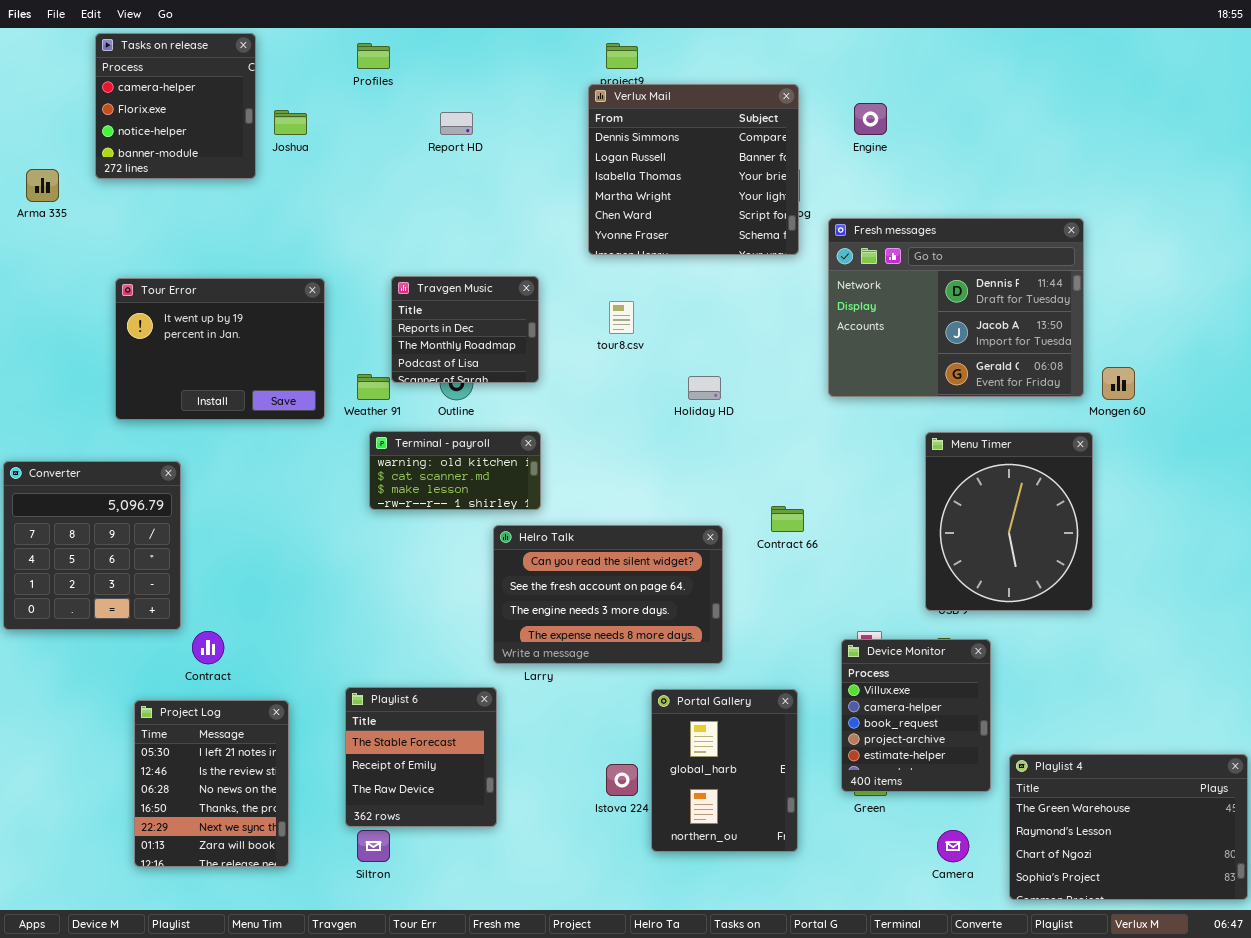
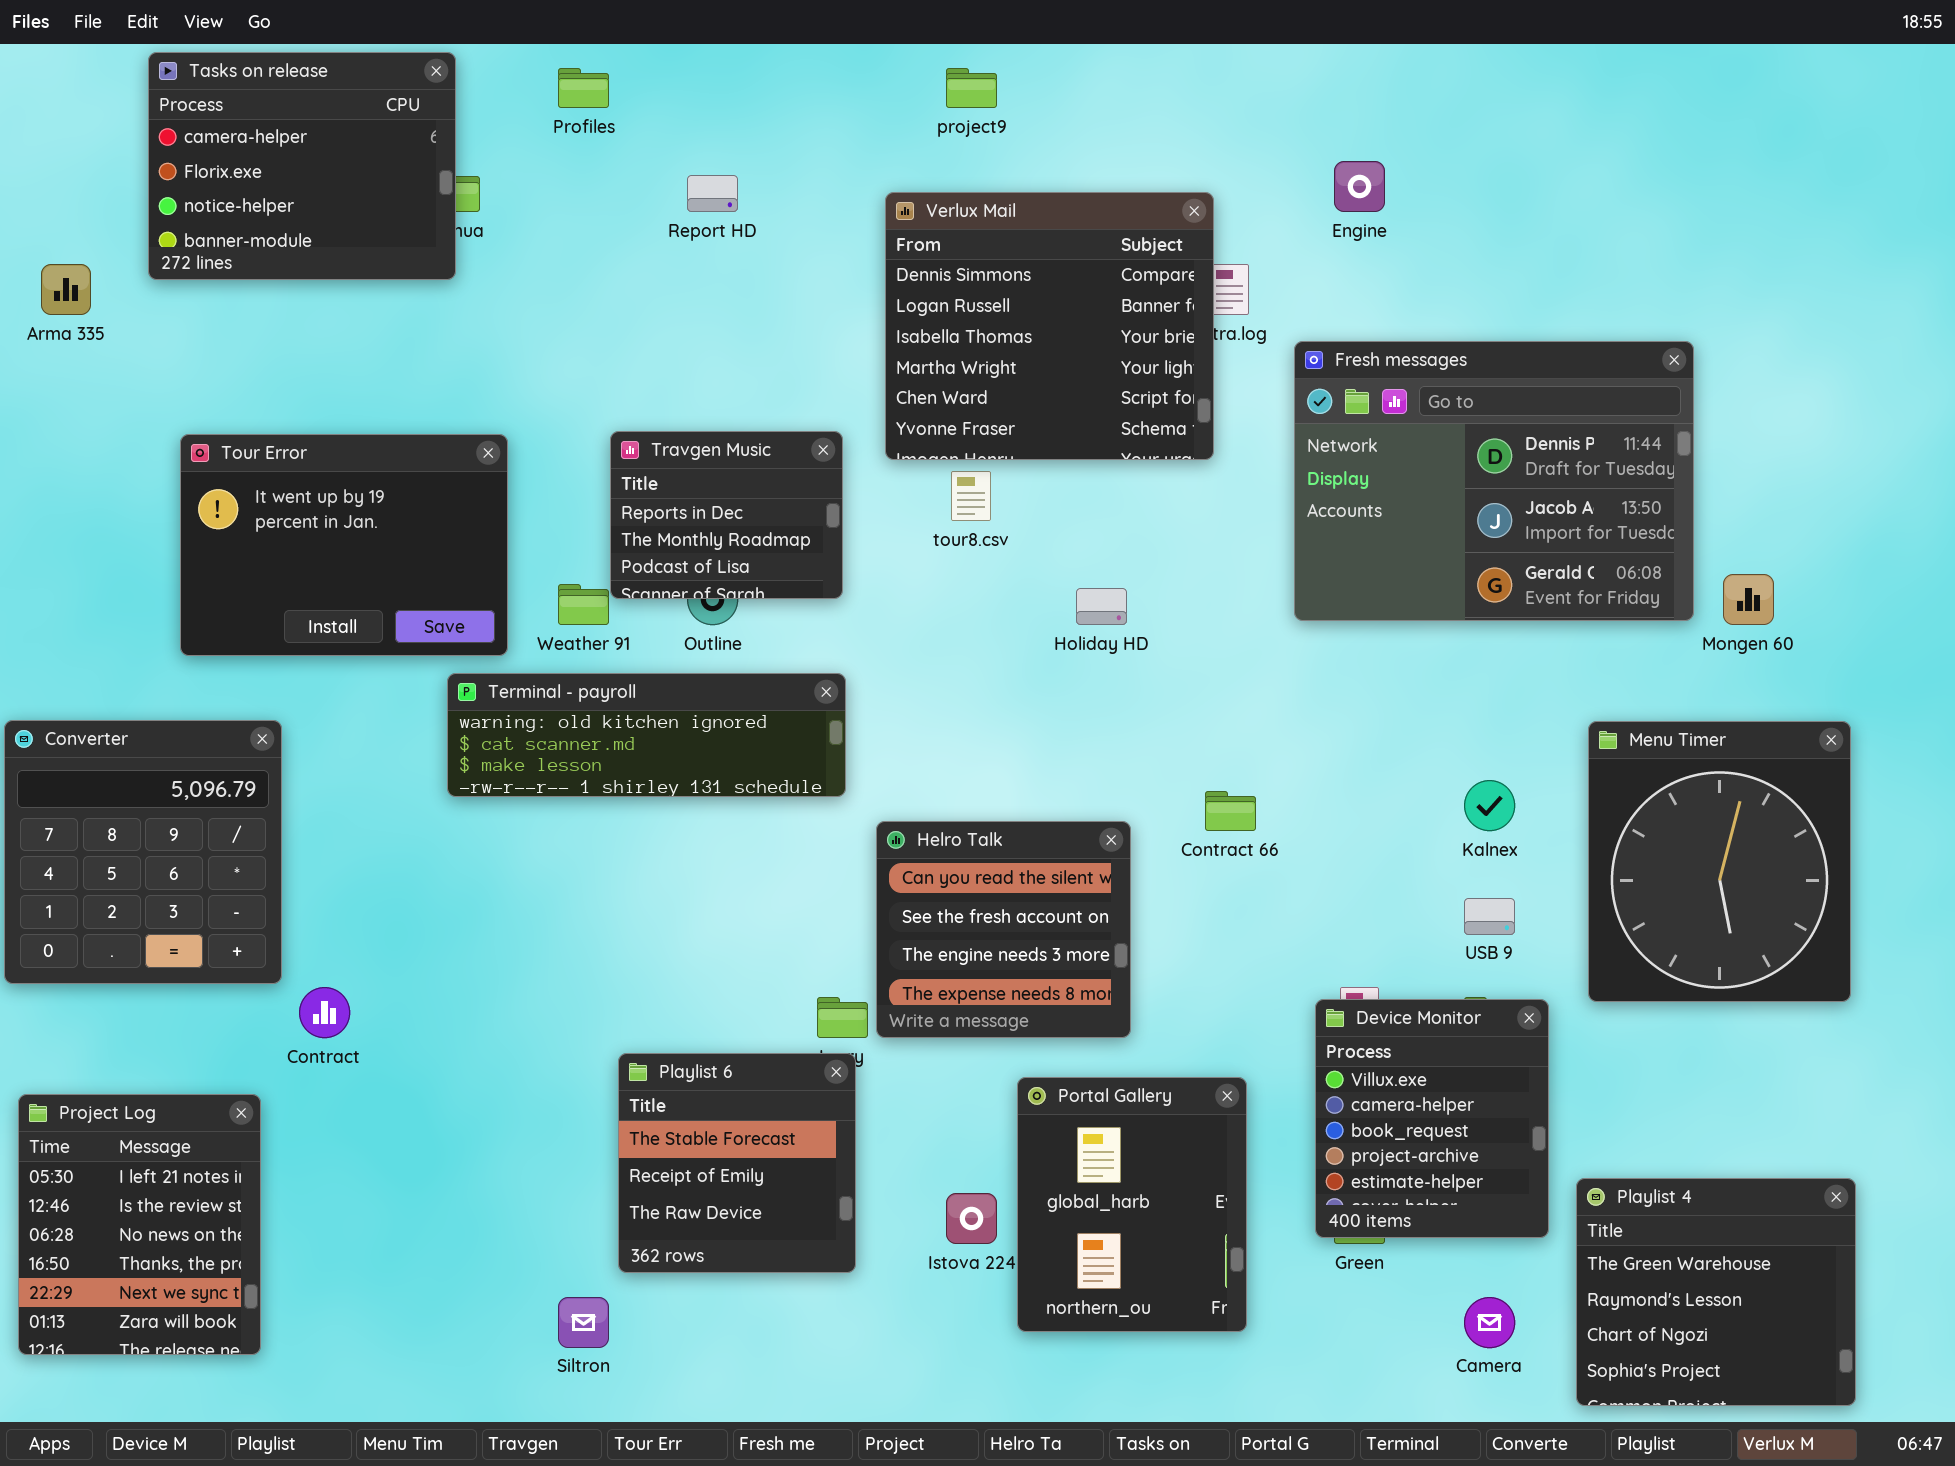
Tasks on release: [95,33,256,179] -> [148,52,456,280], resized
Verlux Mail: [588,84,799,255] -> [885,192,1214,460], moved
Terminal - payroll: [369,431,541,510] -> [447,673,846,797], resized
Menu Timer: [925,432,1093,611] -> [1588,721,1851,1002], moved
Helro Talk: [493,525,723,664] -> [876,821,1131,1038], resized
Playlist 6: [345,687,497,827] -> [618,1053,856,1273], moved
Project Log: [134,700,289,867] -> [18,1094,261,1355], moved
Playlist 4: [1009,754,1248,900] -> [1576,1178,1856,1406], resized

